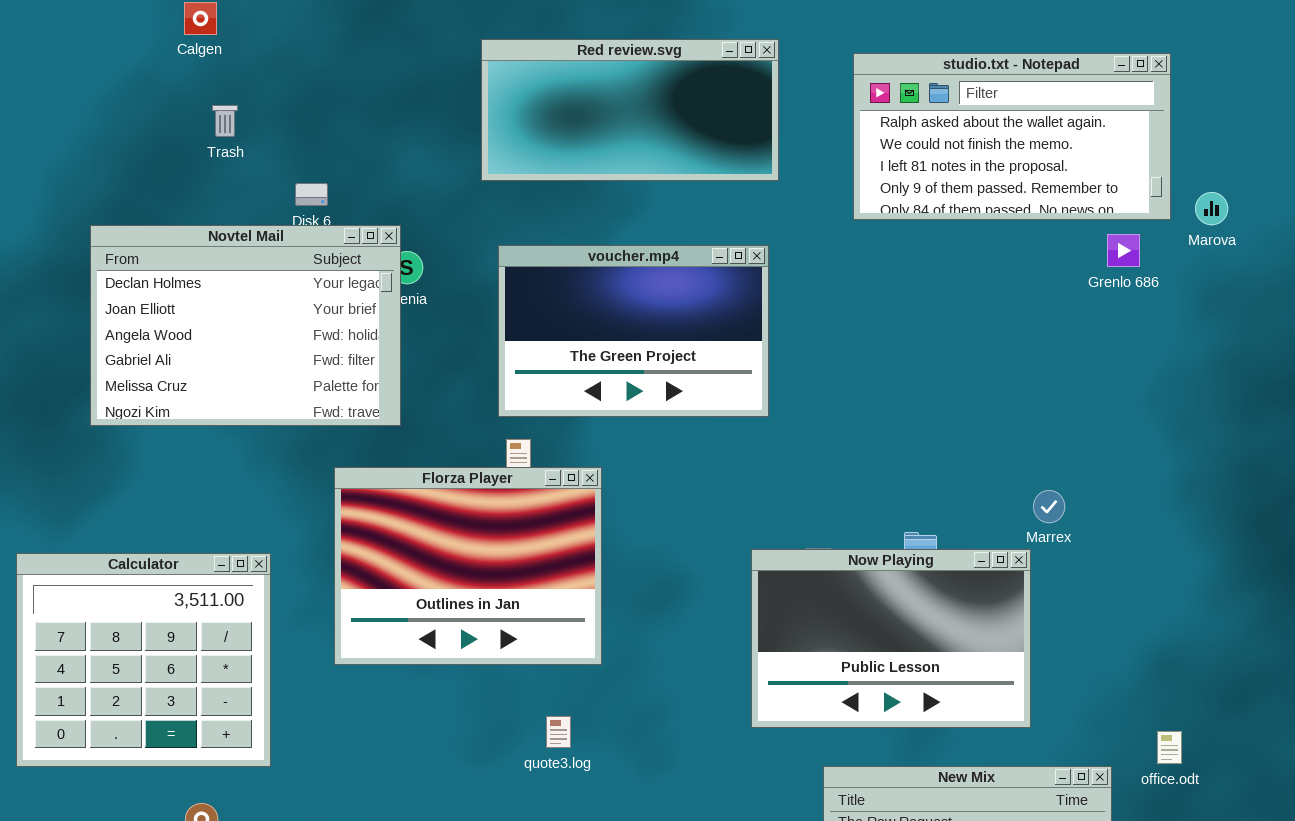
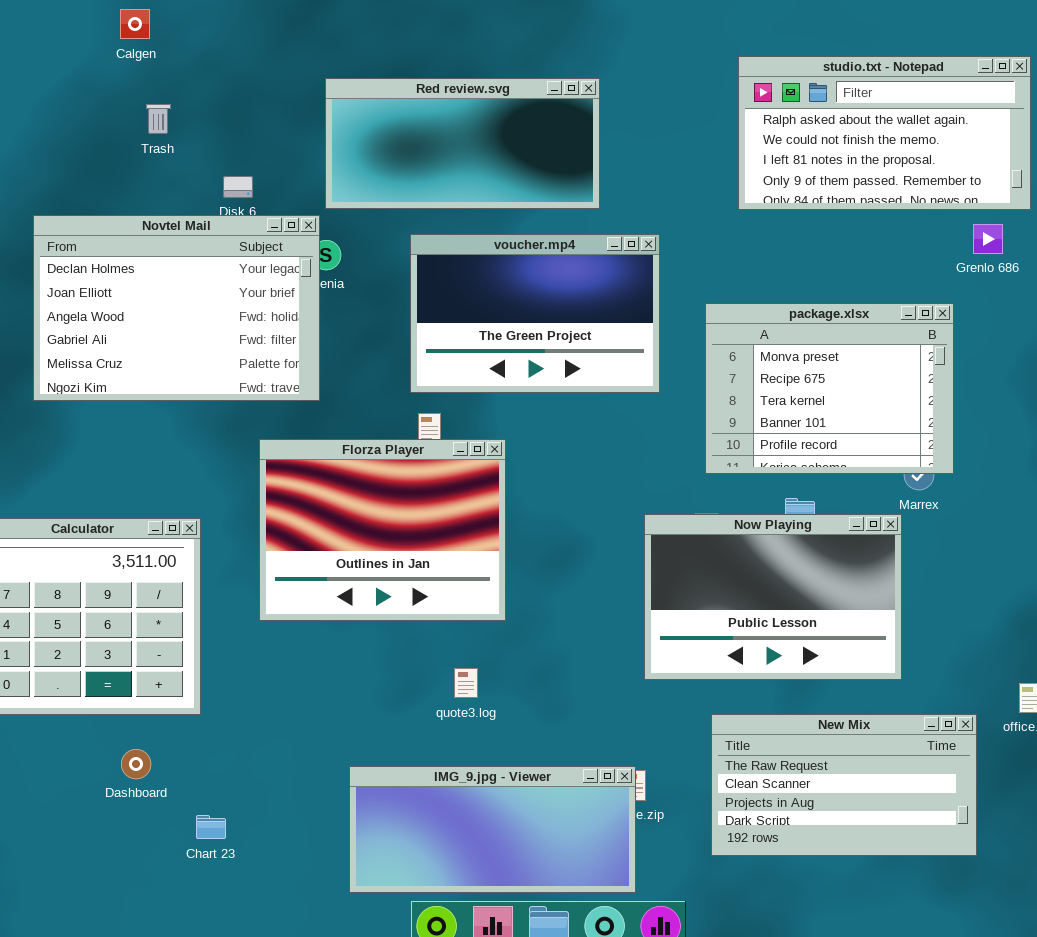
Red review.svg: [481,39,779,181] -> [325,78,600,209], moved
package.xlsx: none -> [705,303,954,474], opened

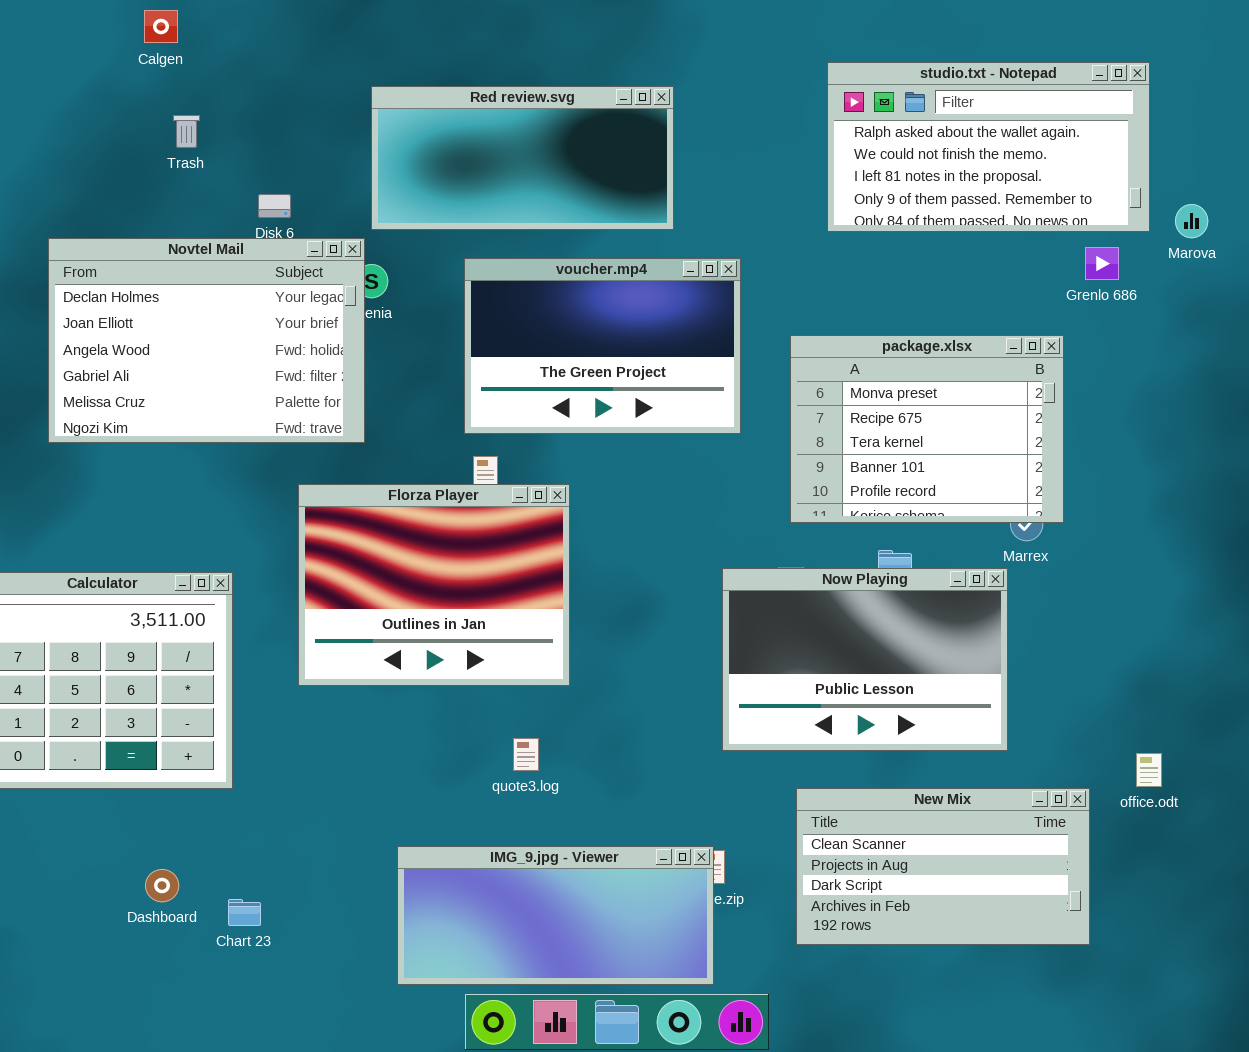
New Mix: [711,714,977,856] -> [796,788,1090,945], scrolled down 1 row
Dashboard: [121,749,151,779] -> [145,869,179,902], moved

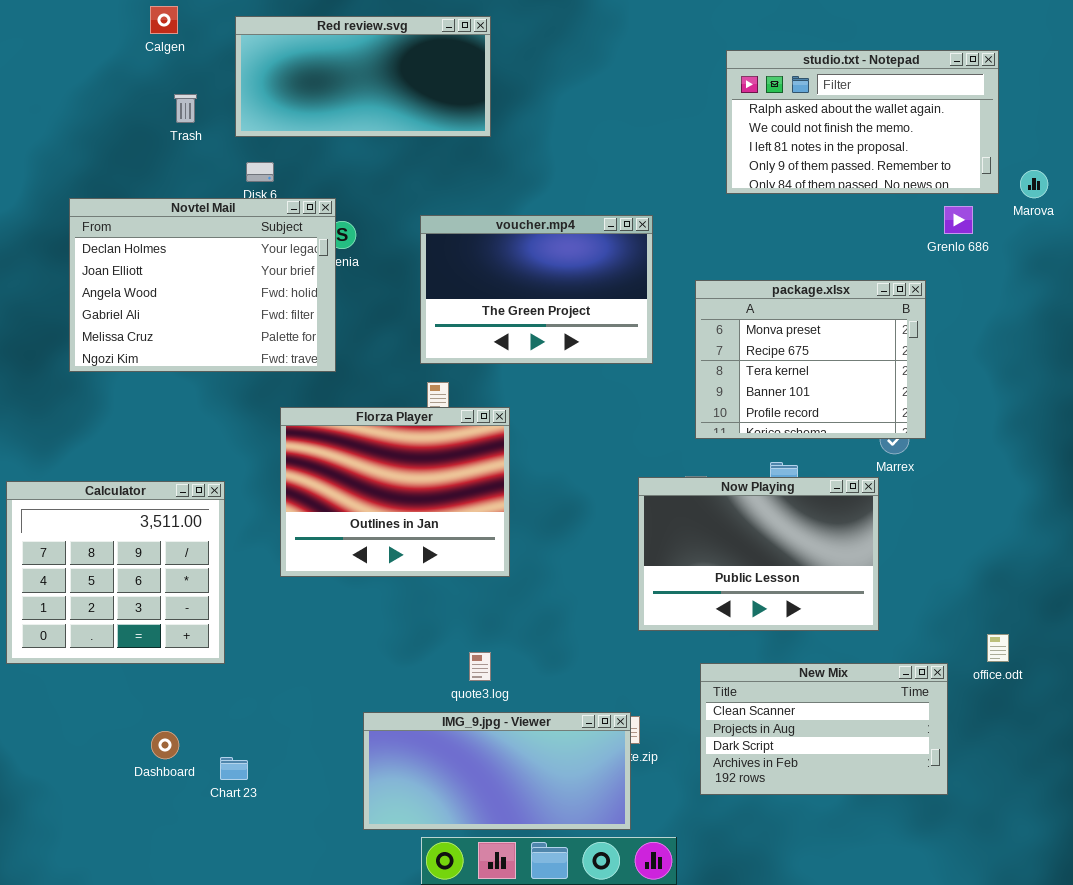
Red review.svg: [371,86,674,230] -> [235,16,491,137], moved
quote3.log: [513,738,539,771] -> [469,652,491,681], moved

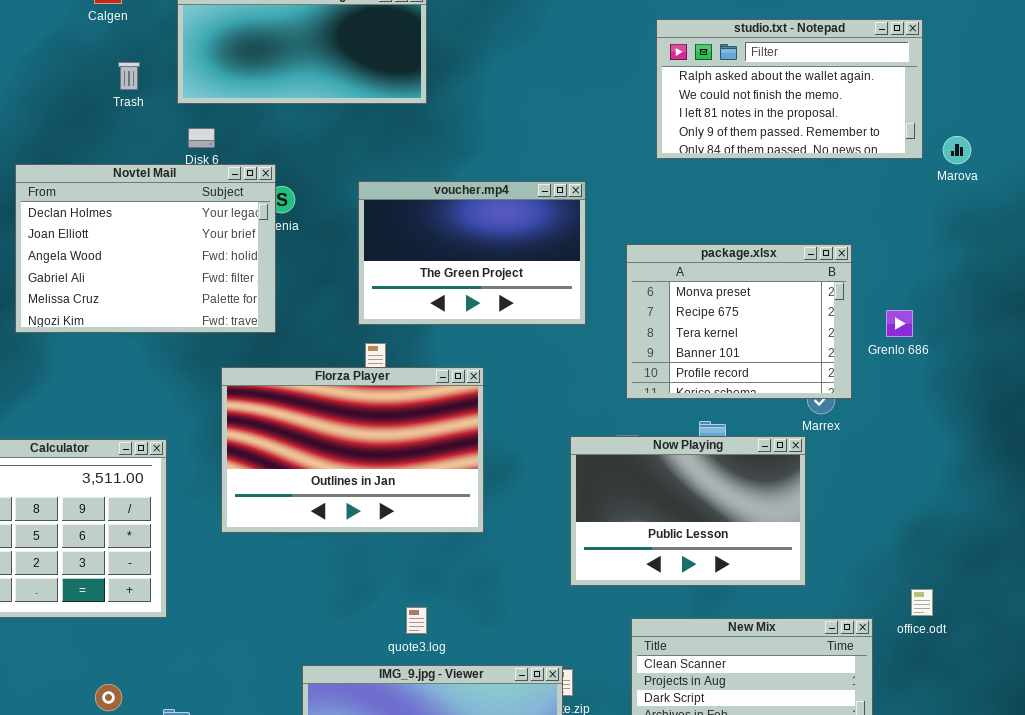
Grenlo 686: [944,206,973,234] -> [886,310,913,337], moved
Florza Player: [280,407,510,577] -> [221,367,484,533], resized

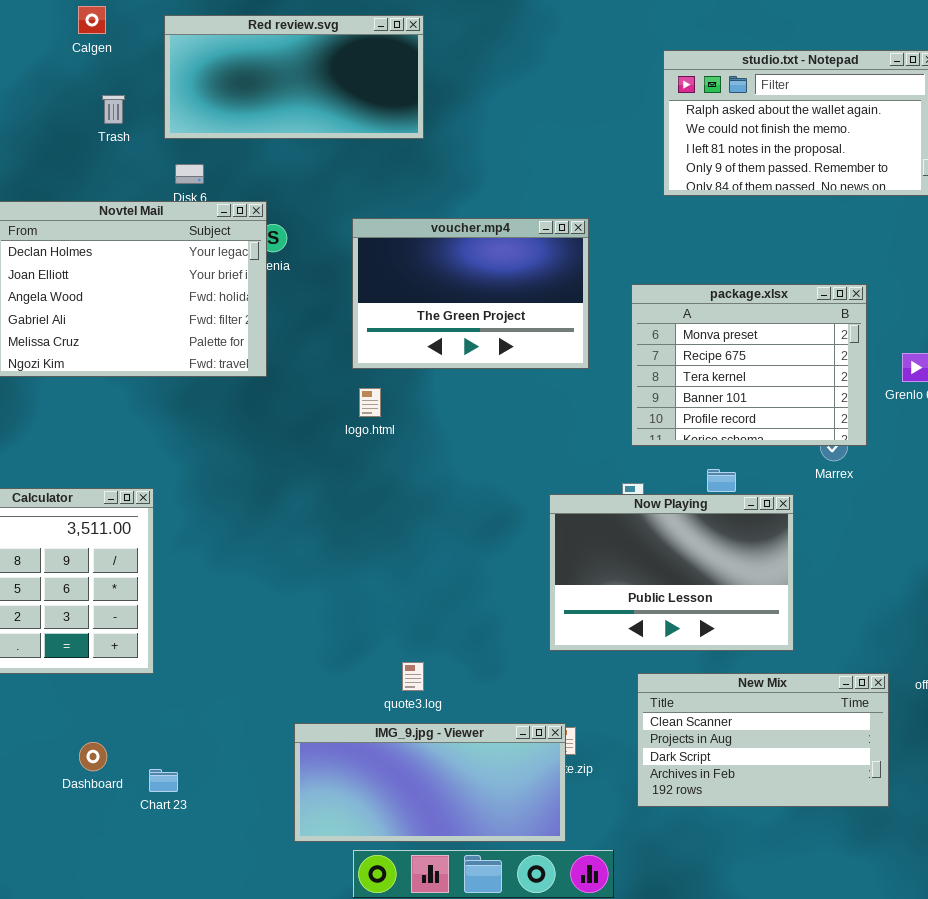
Florza Player: [221,367,484,533] -> none, closed
Now Playing: [570,436,806,586] -> [549,494,794,651], moved

